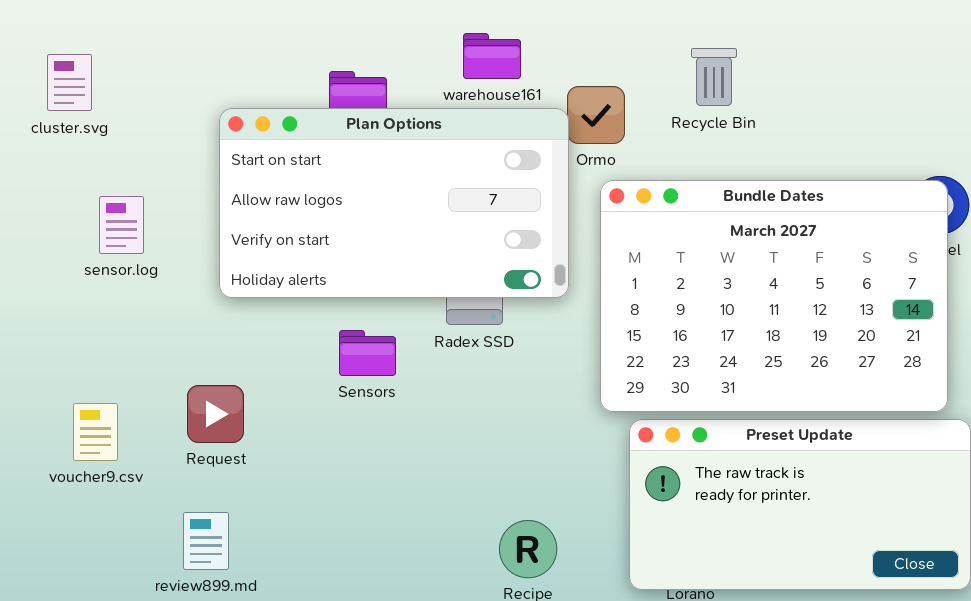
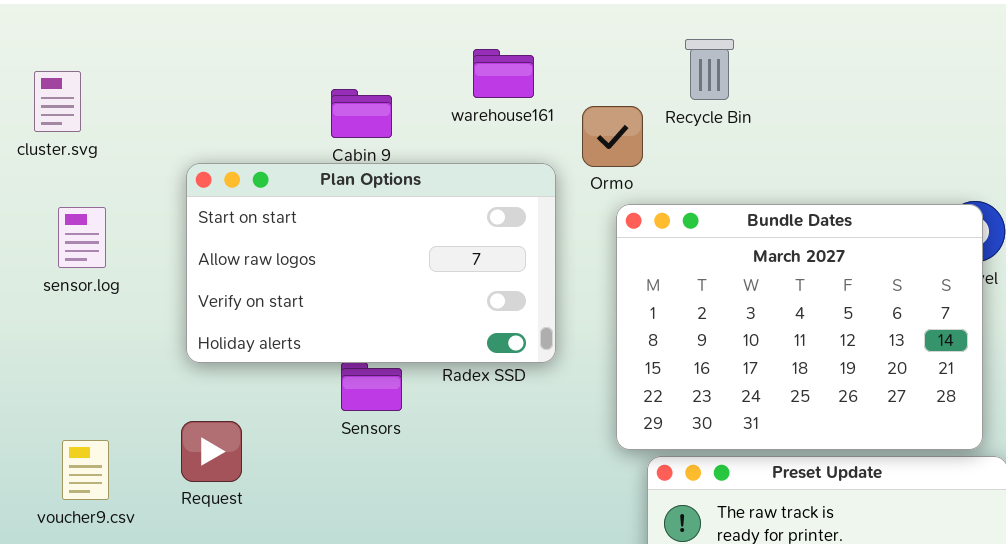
Recycle Bin: [691,48,737,106] -> [685,39,734,100], moved
Plan Options: [219,108,569,298] -> [186,163,556,363], moved
sensor.log: [99,196,144,254] -> [58,207,106,268], moved

